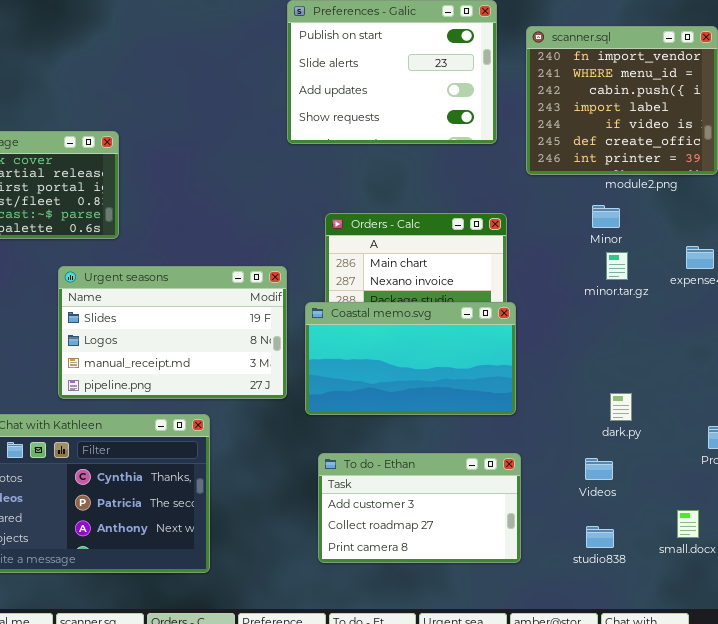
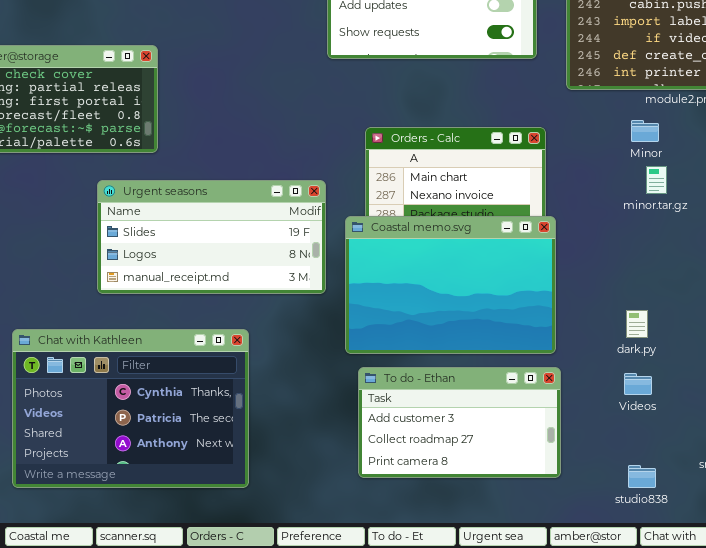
Urgent seasons: [58,266,287,399] -> [97,180,326,294], resized
Coastal memo.svg: [305,302,516,415] -> [345,216,556,354], resized
dark.py: [610,393,632,421] -> [626,310,648,338], moved
studio838: [586,526,614,548] -> [628,465,656,488], moved

